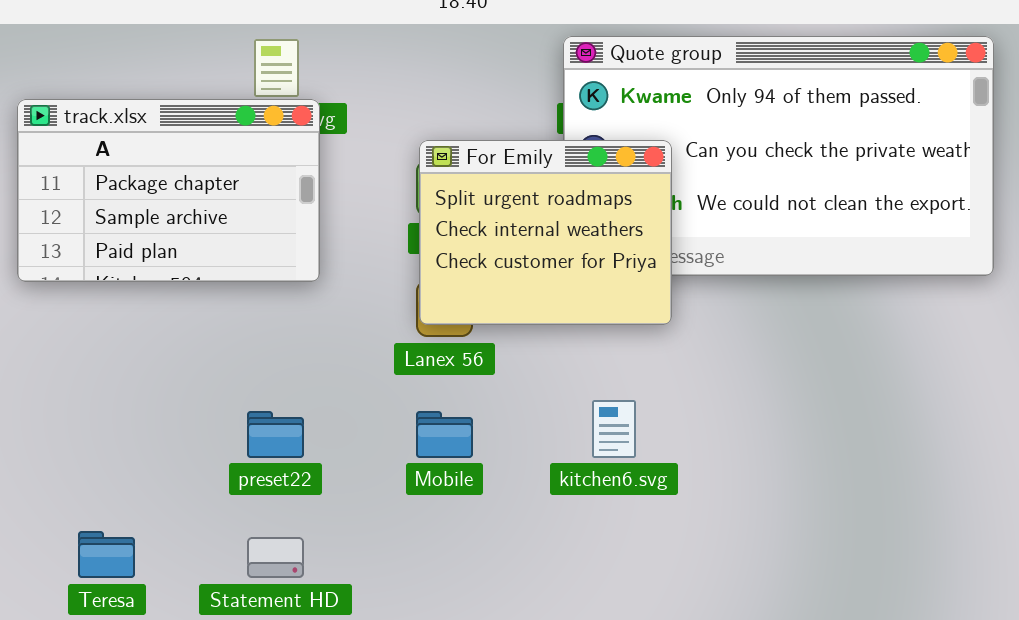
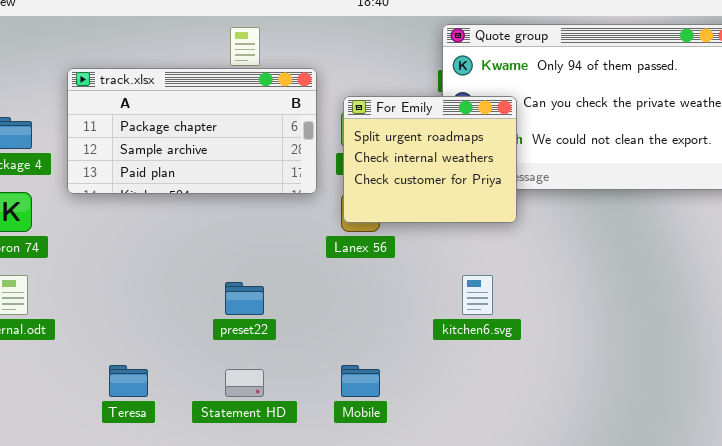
track.xlsx: [17,99,320,282] -> [67,68,317,194], resized
Mobile: [416,411,473,458] -> [341,365,380,397], moved

